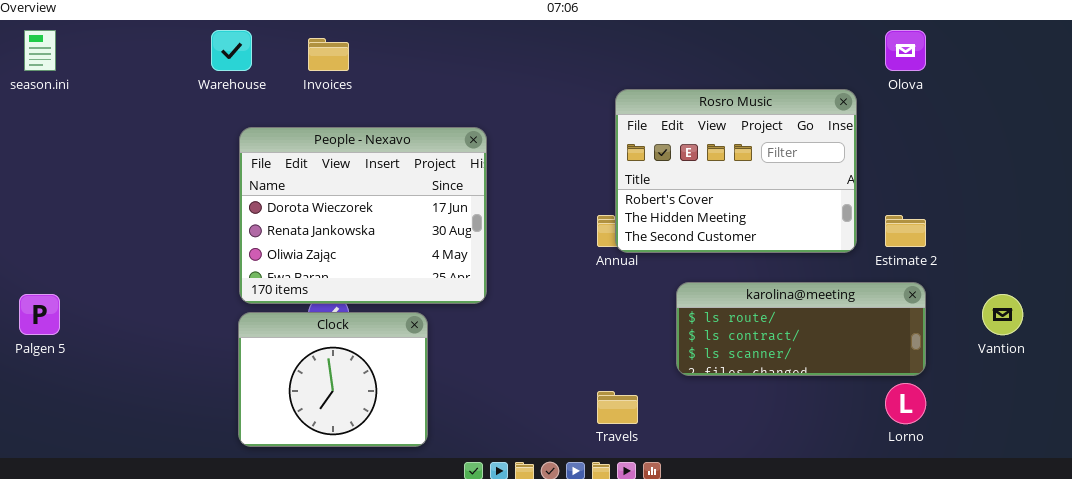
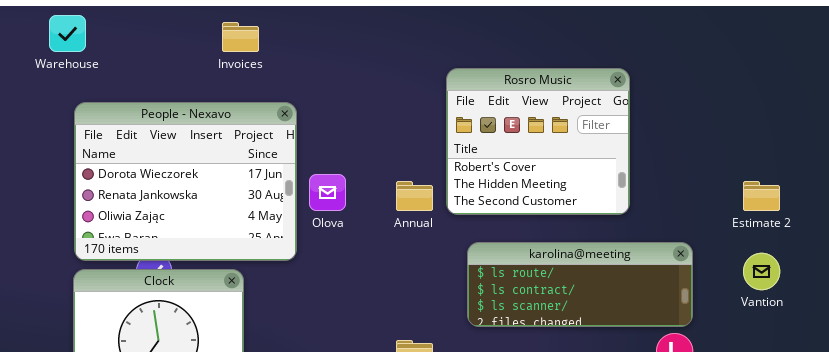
Olova: [885,30,926,71] -> [309,174,346,211], moved
Invoices: [308,38,349,71] -> [222,22,259,52], moved
Rosro Music: [615,89,857,253] -> [446,68,630,215], resized
Estimate 2: [885,215,926,247] -> [743,181,780,211], moved

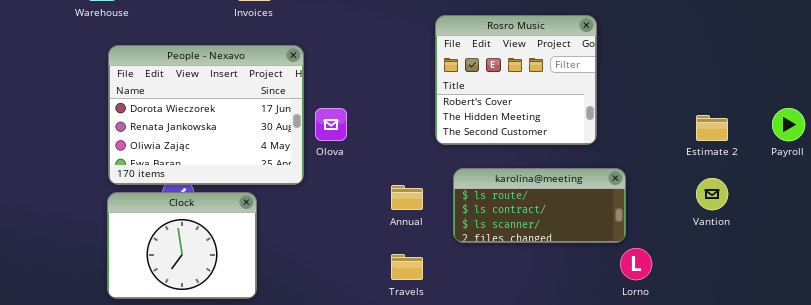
Annual: [396,181,433,211] -> [391,185,423,210], moved
karolina@meeting: [467,242,693,327] -> [453,168,626,243], resized

